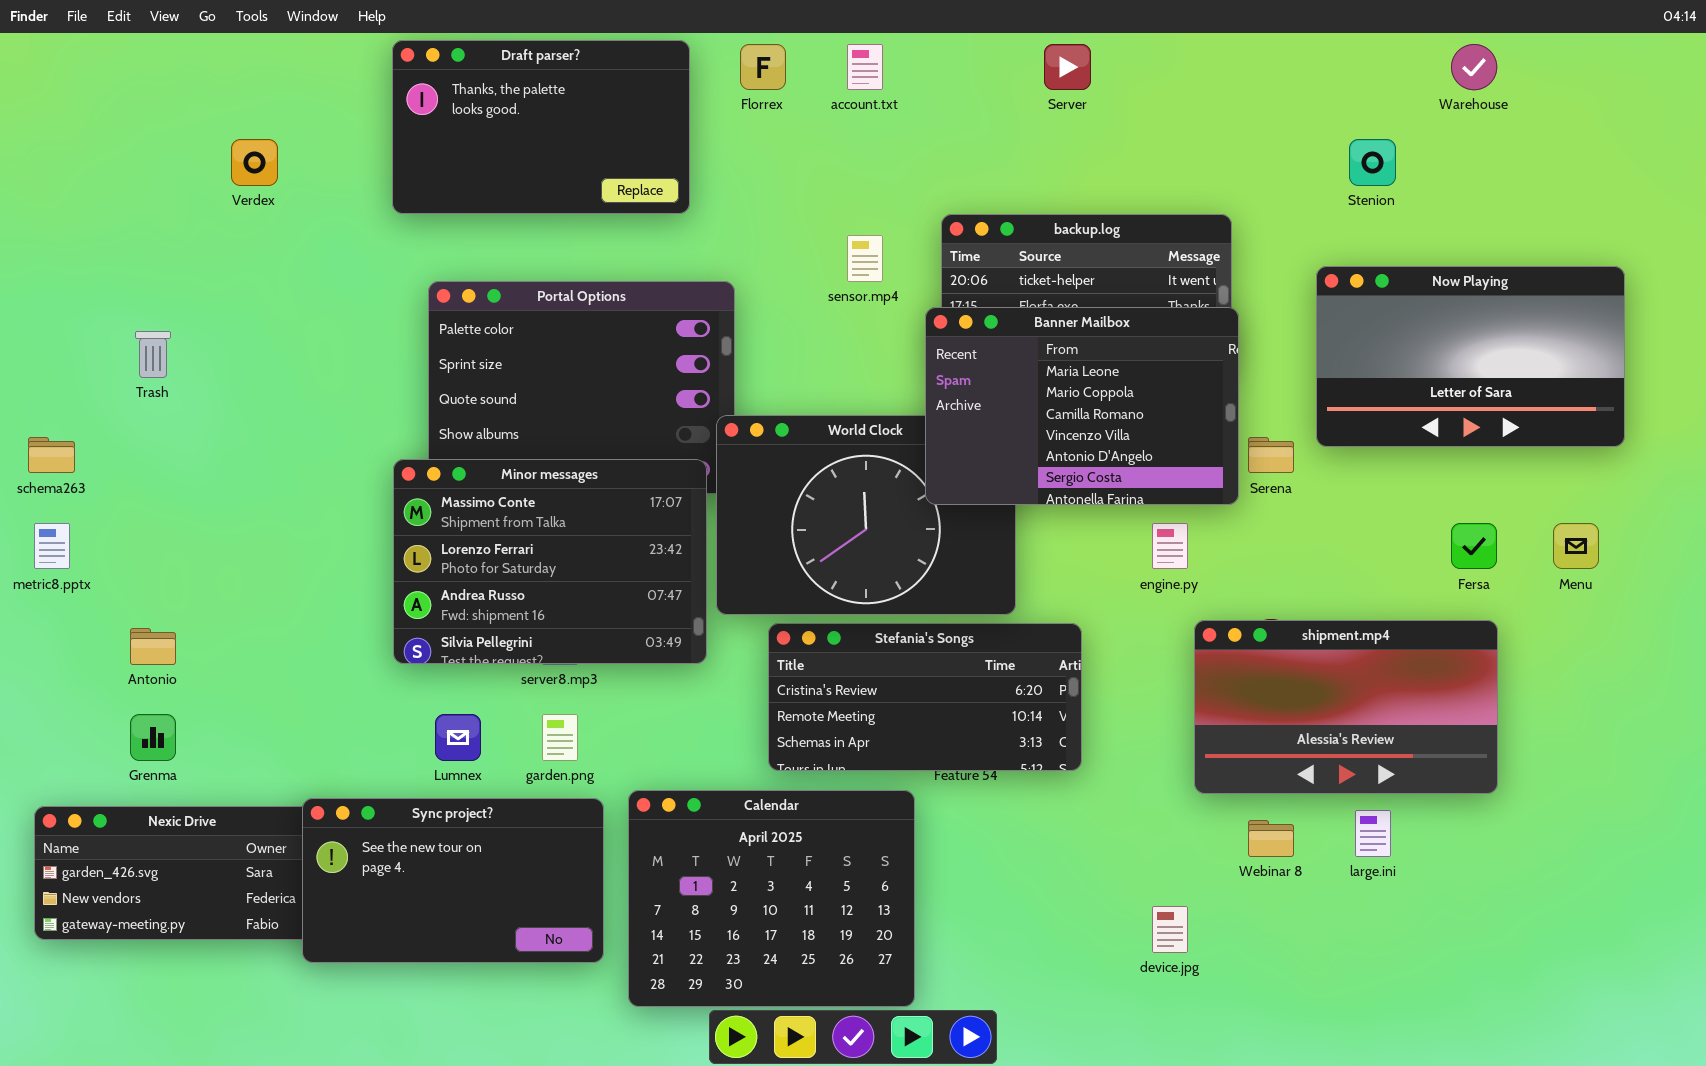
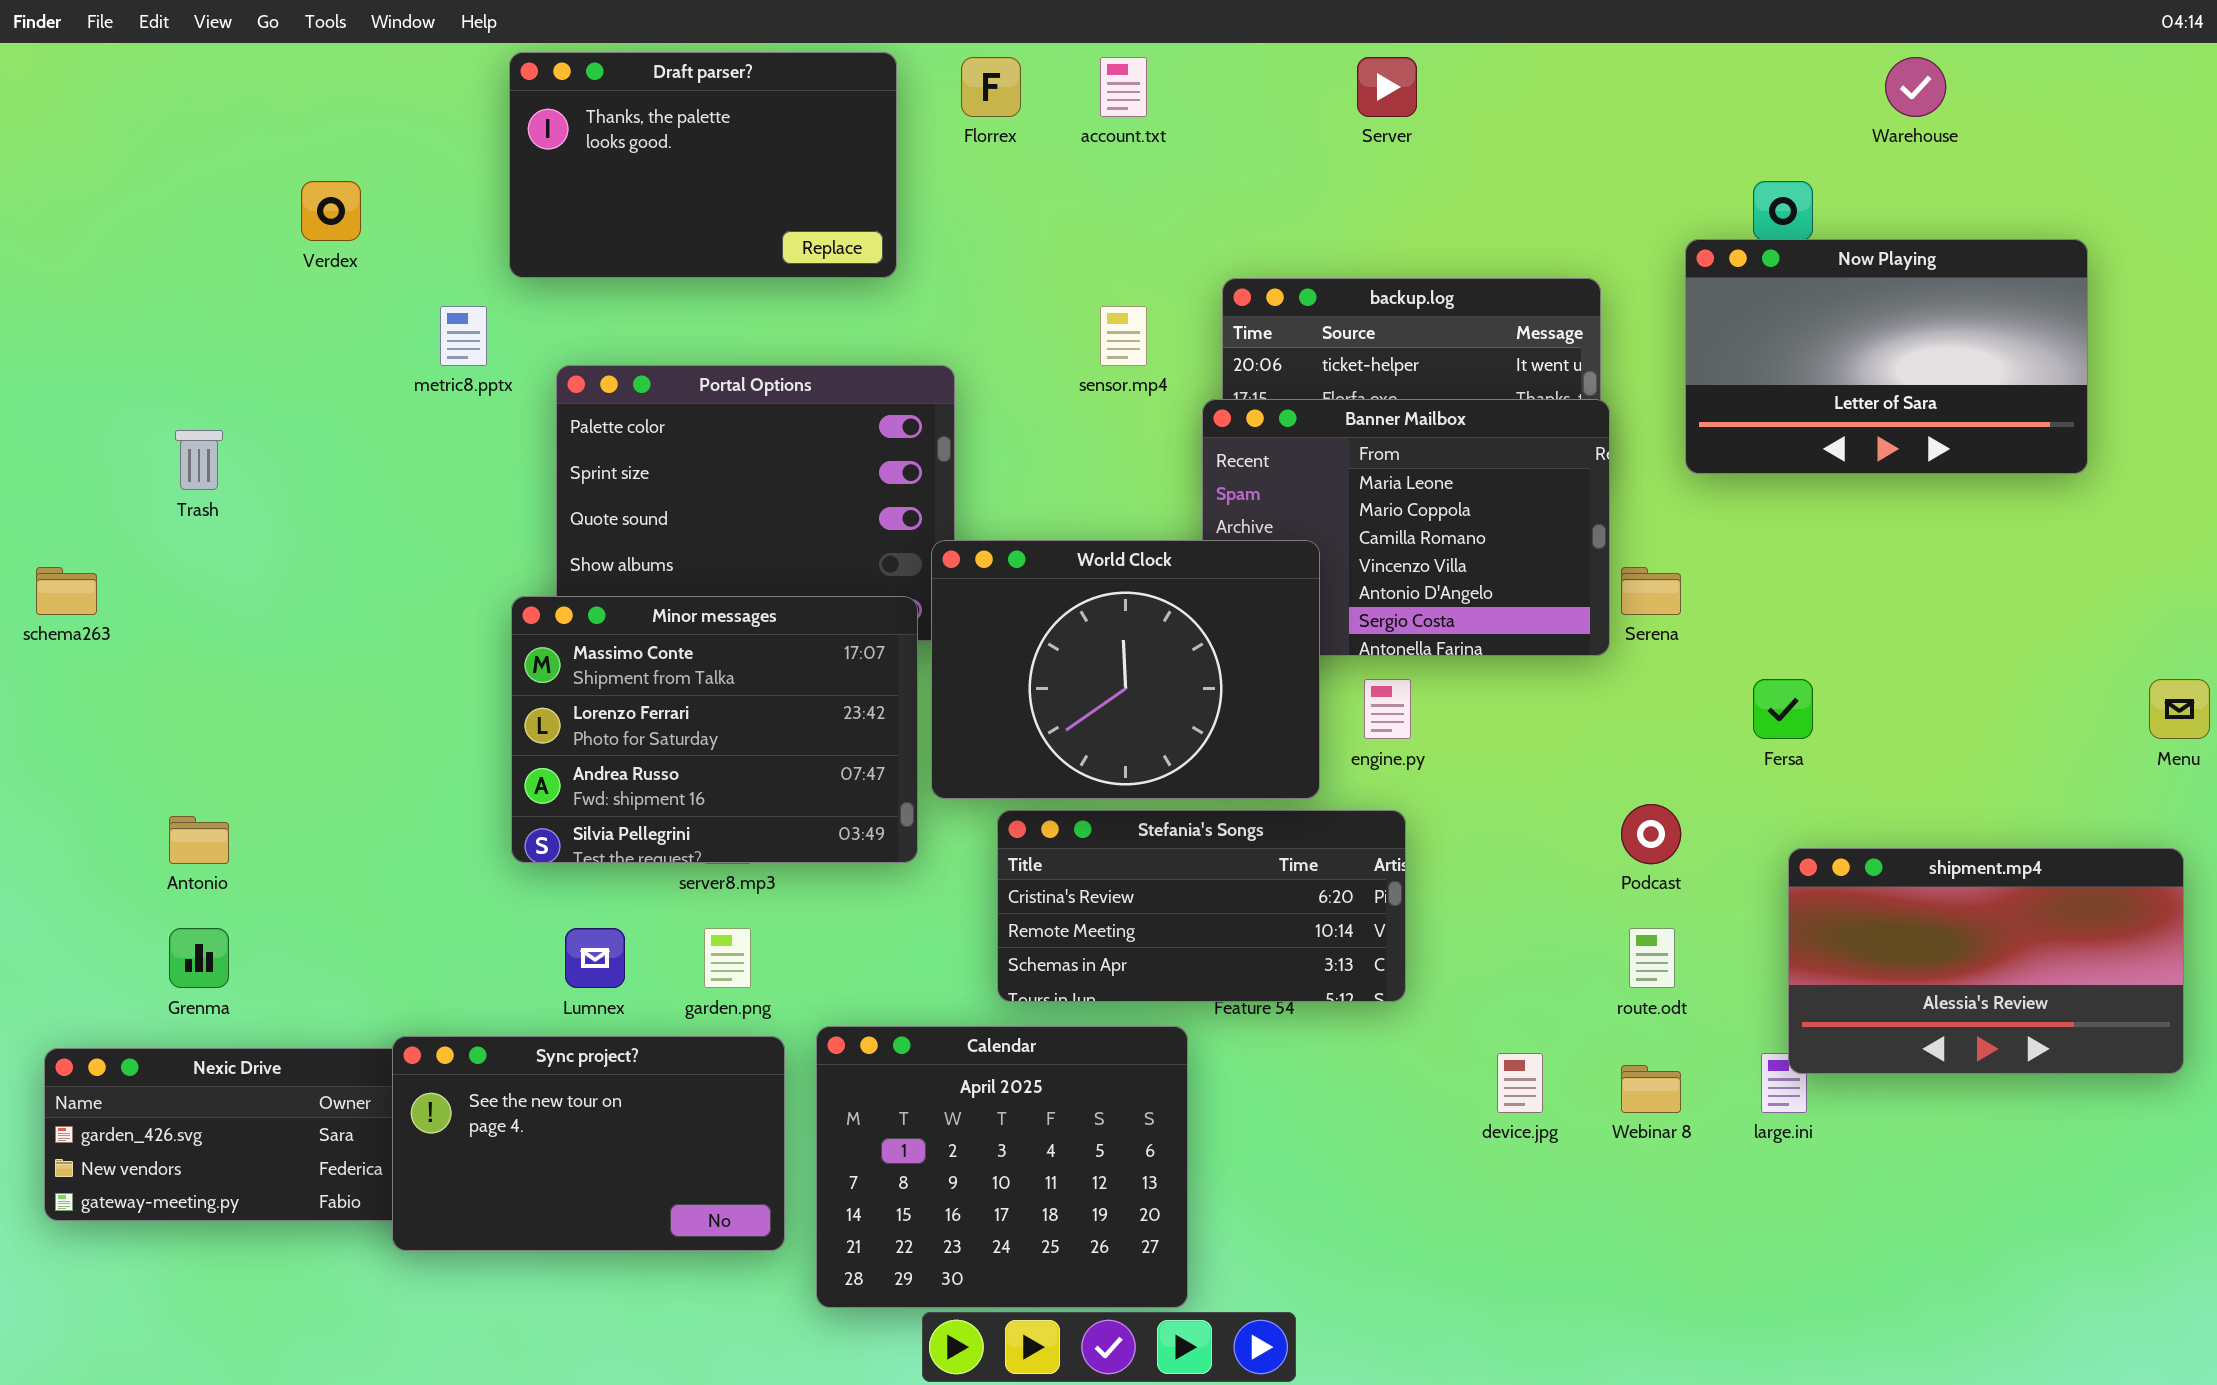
Now Playing: [1316,266,1625,447] -> [1685,239,2088,474], moved
World Clock: [716,415,1016,615] -> [931,540,1320,799], raised
metric8.pptx: [34,523,70,569] -> [440,306,487,366], moved
engine.py: [1152,523,1188,569] -> [1364,679,1411,739], moved
Fersa: [1451,523,1497,569] -> [1753,679,1813,739], moved
Menu: [1553,523,1599,569] -> [2149,679,2210,739], moved
shipment.mp4: [1194,620,1498,794] -> [1788,848,2184,1074], moved
device.jpg: [1152,906,1188,953] -> [1497,1053,1543,1113], moved

